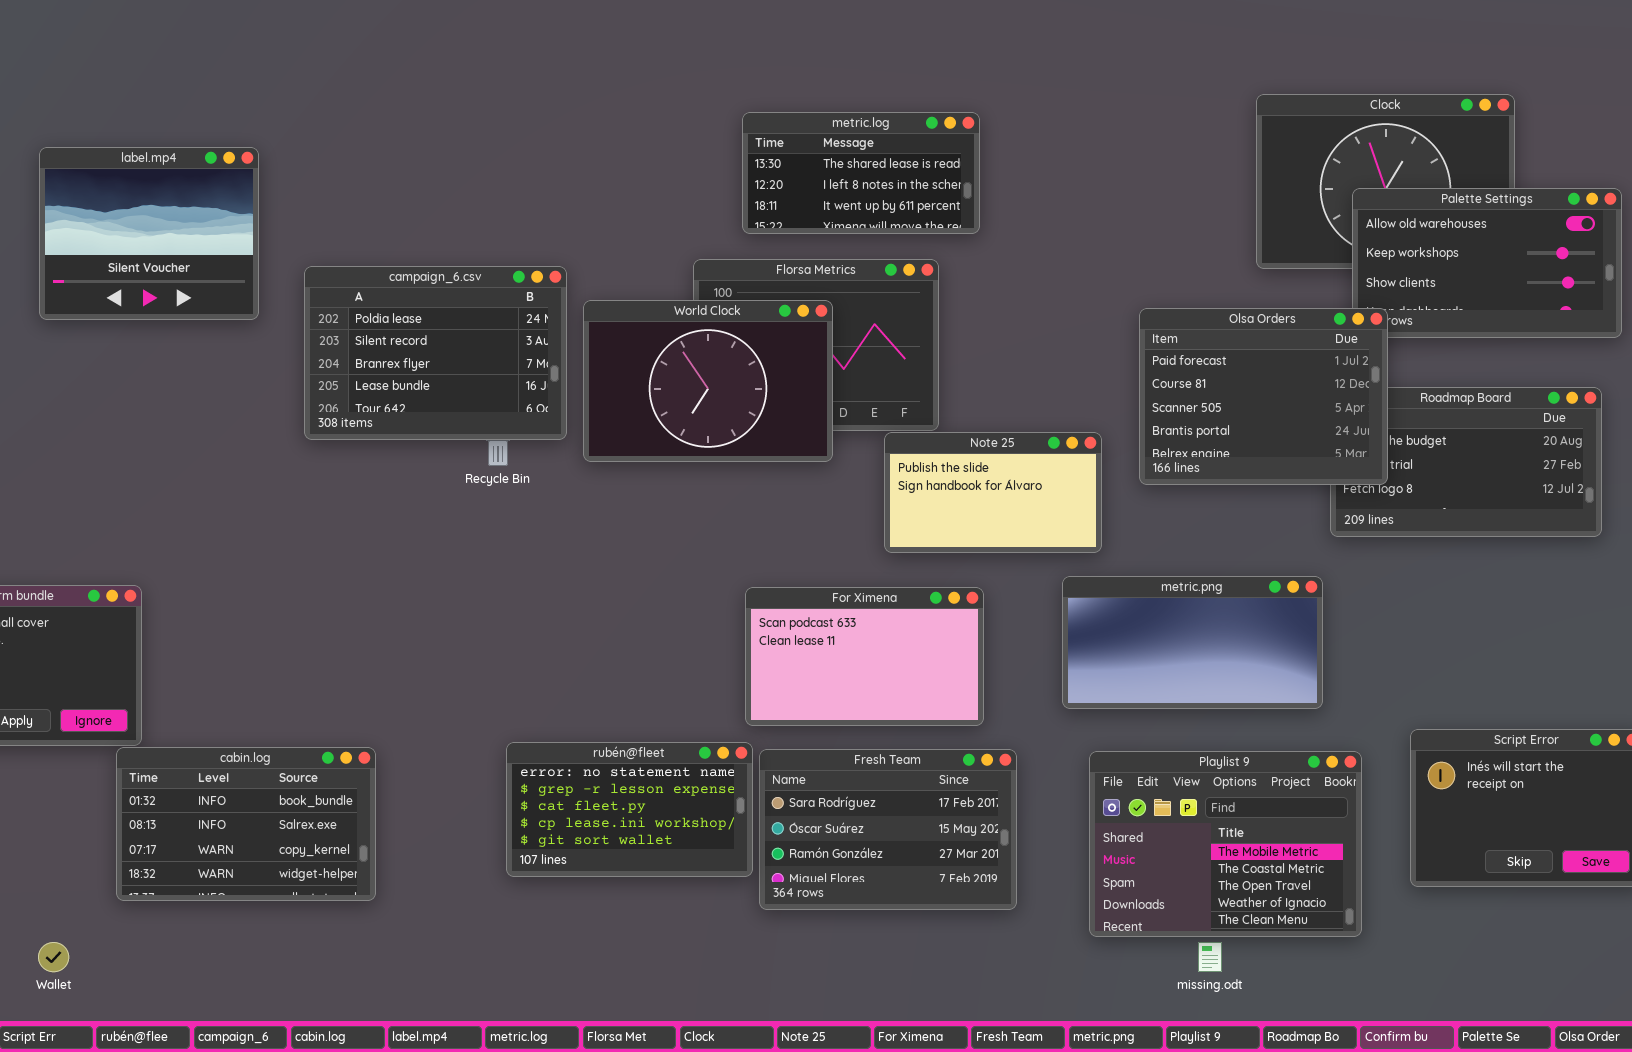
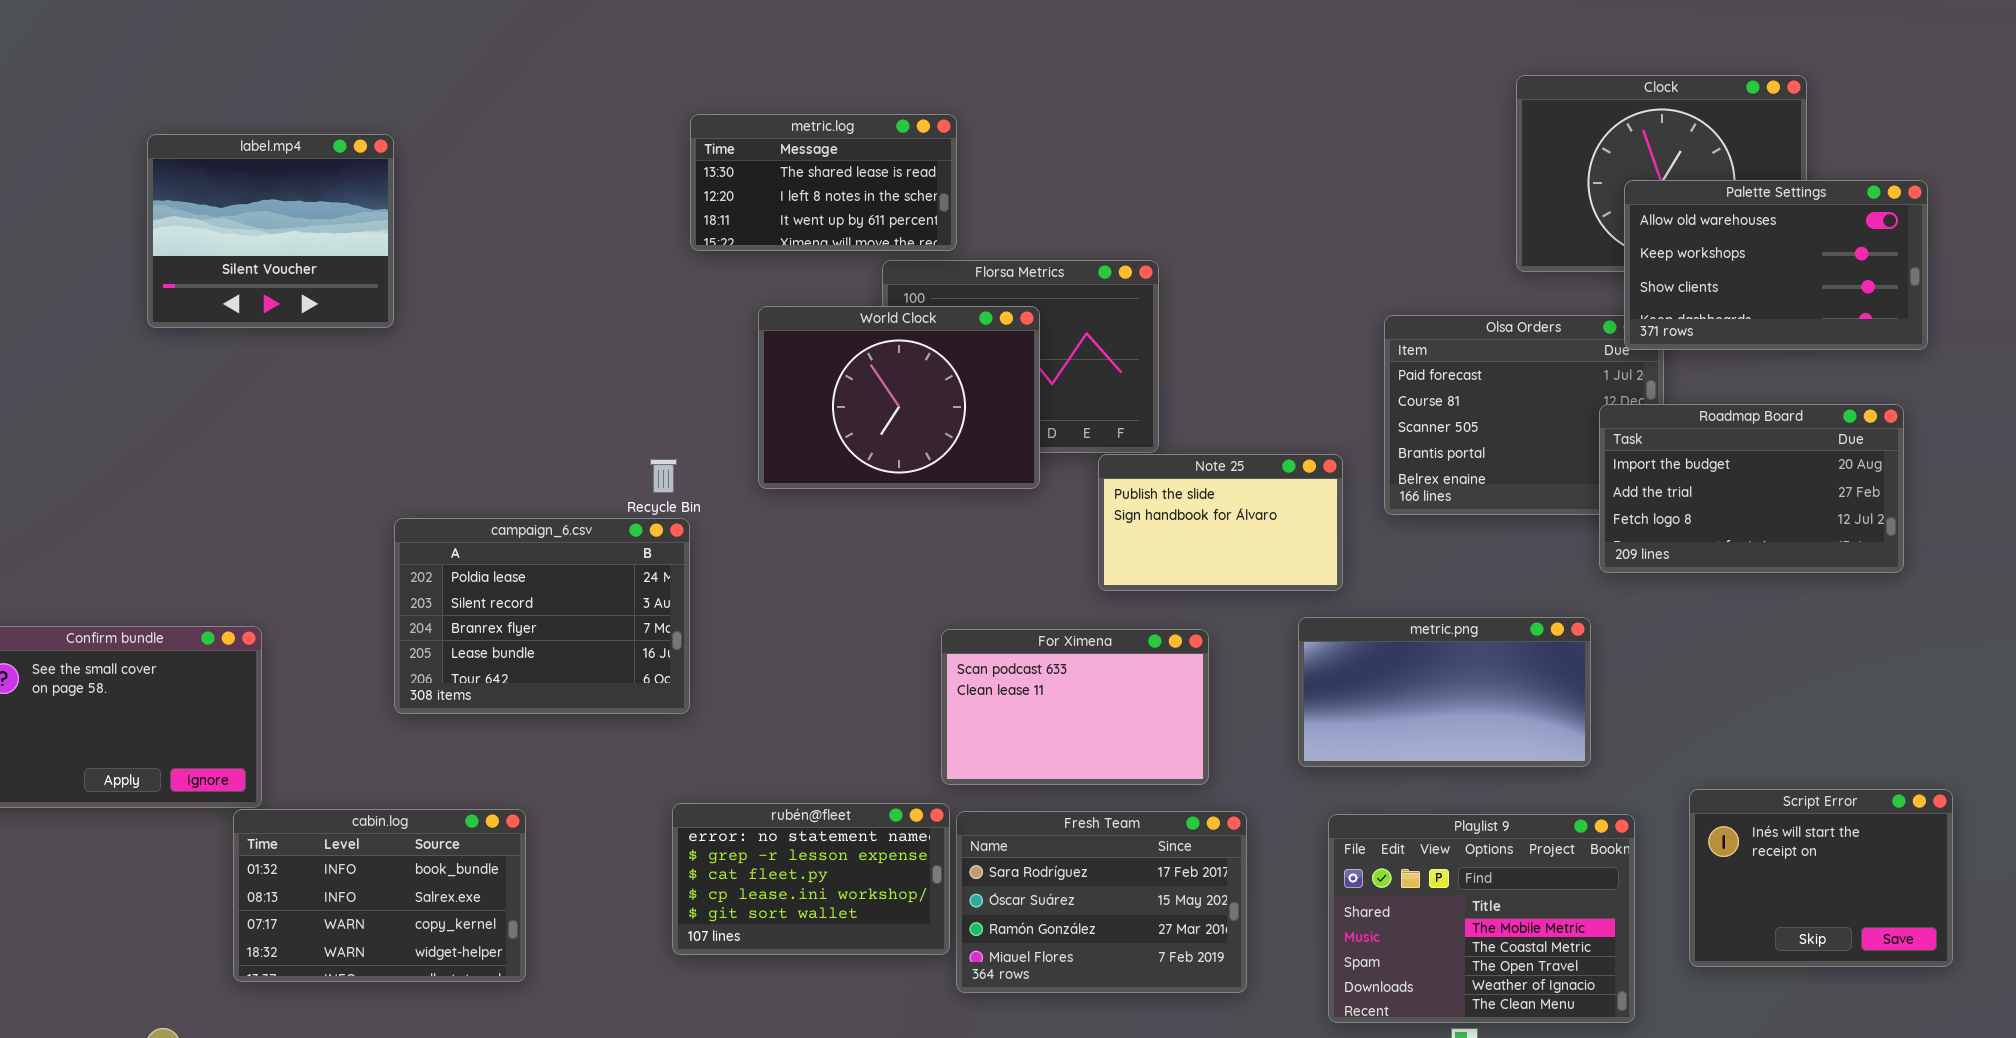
metric.log: [742,112,980,234] -> [690,114,957,251], moved
Palette Settings: [1352,188,1622,338] -> [1624,180,1928,350], raised
campaign_6.csv: [304,266,567,440] -> [394,518,690,714], moved
Roadmap Board: [1330,387,1602,537] -> [1599,404,1904,573], raised

